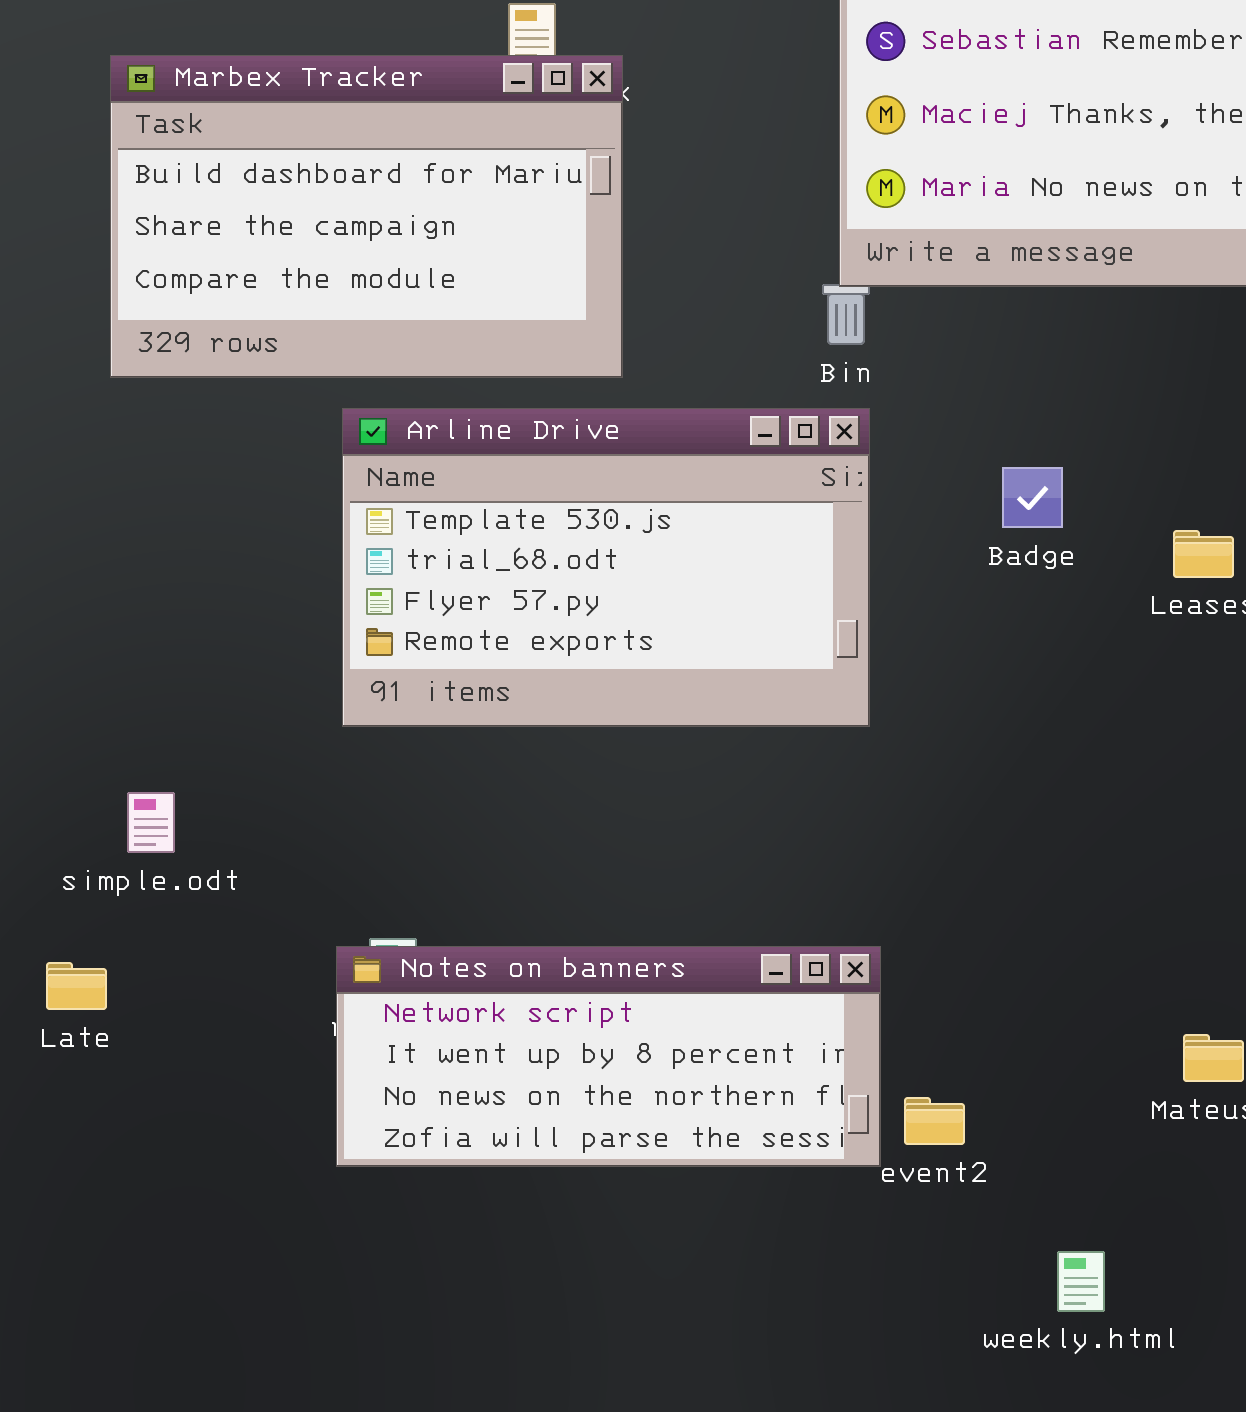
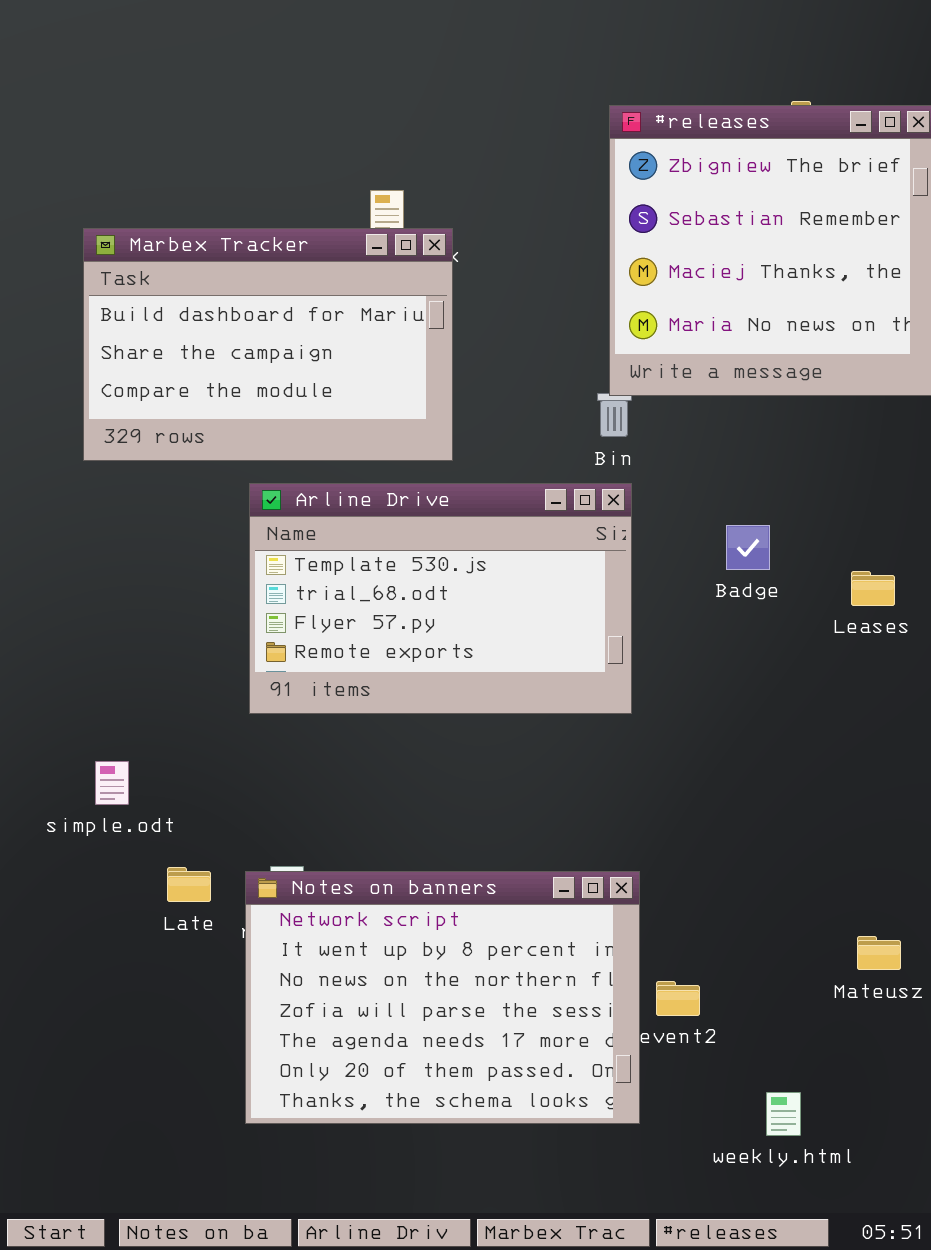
Notes on banners: [336,946,881,1167] -> [245,871,640,1124], resized
Late: [46,962,107,1010] -> [167,867,211,902], moved

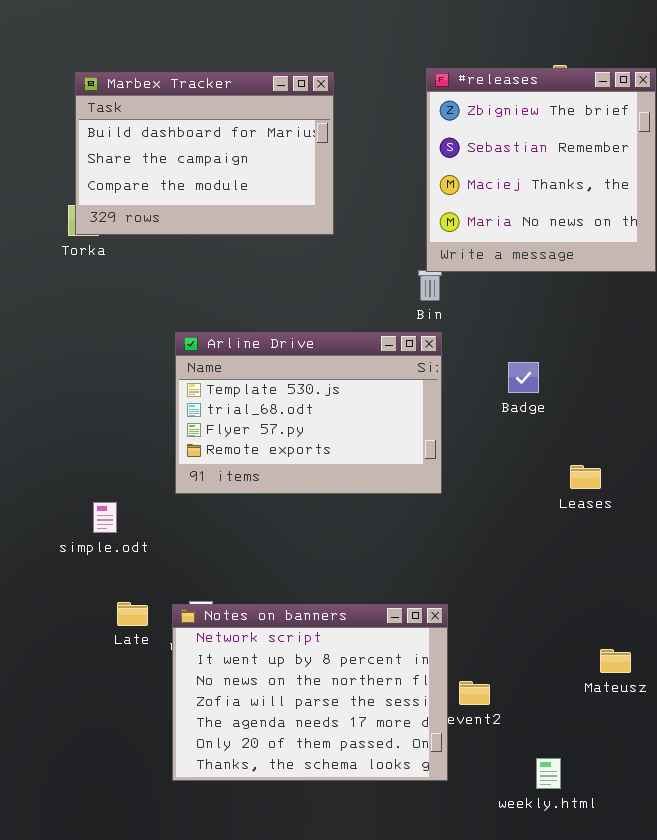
Marbex Tracker: [83,228,453,461] -> [75,72,334,235], moved
Leases: [851,571,895,606] -> [570,465,601,489], moved
simple.odt: [95,761,129,805] -> [93,502,117,533], moved

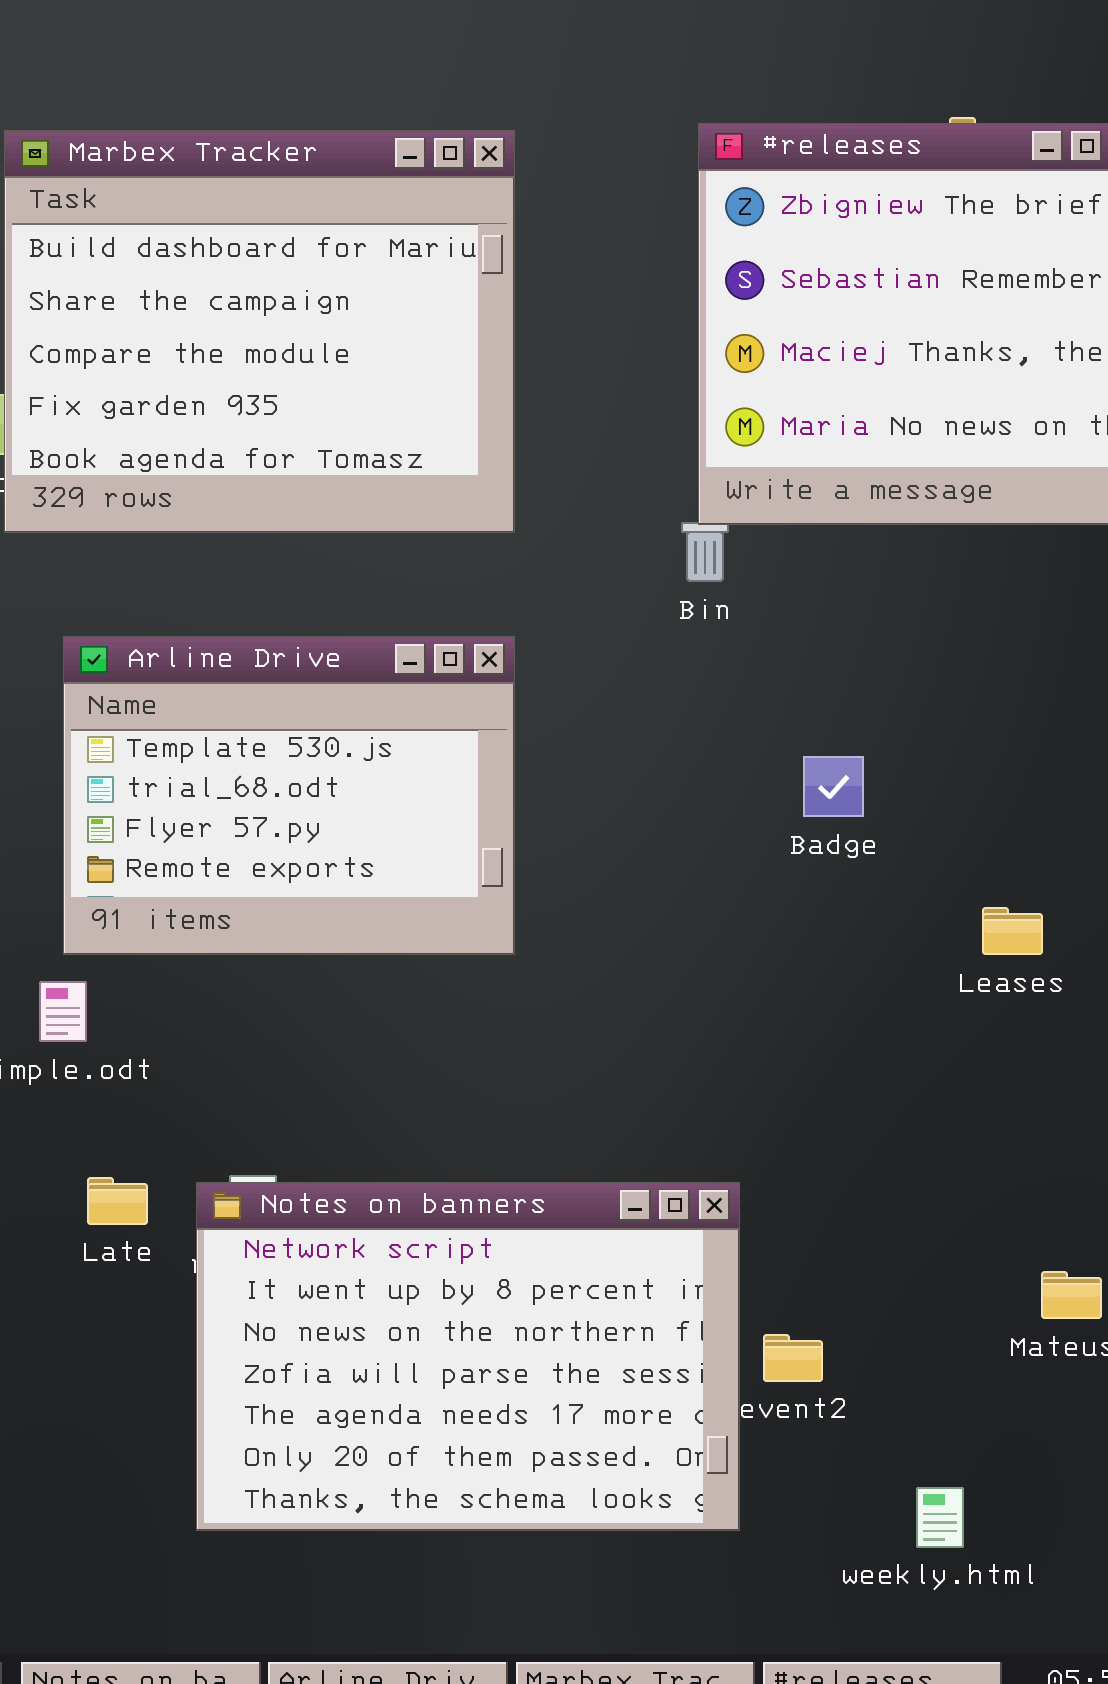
Marbex Tracker: [75,72,334,235] -> [4,130,515,533], resized
Arline Drive: [175,332,442,494] -> [63,636,515,955], moved, resized
Badge: [508,362,539,393] -> [803,756,864,817], moved

